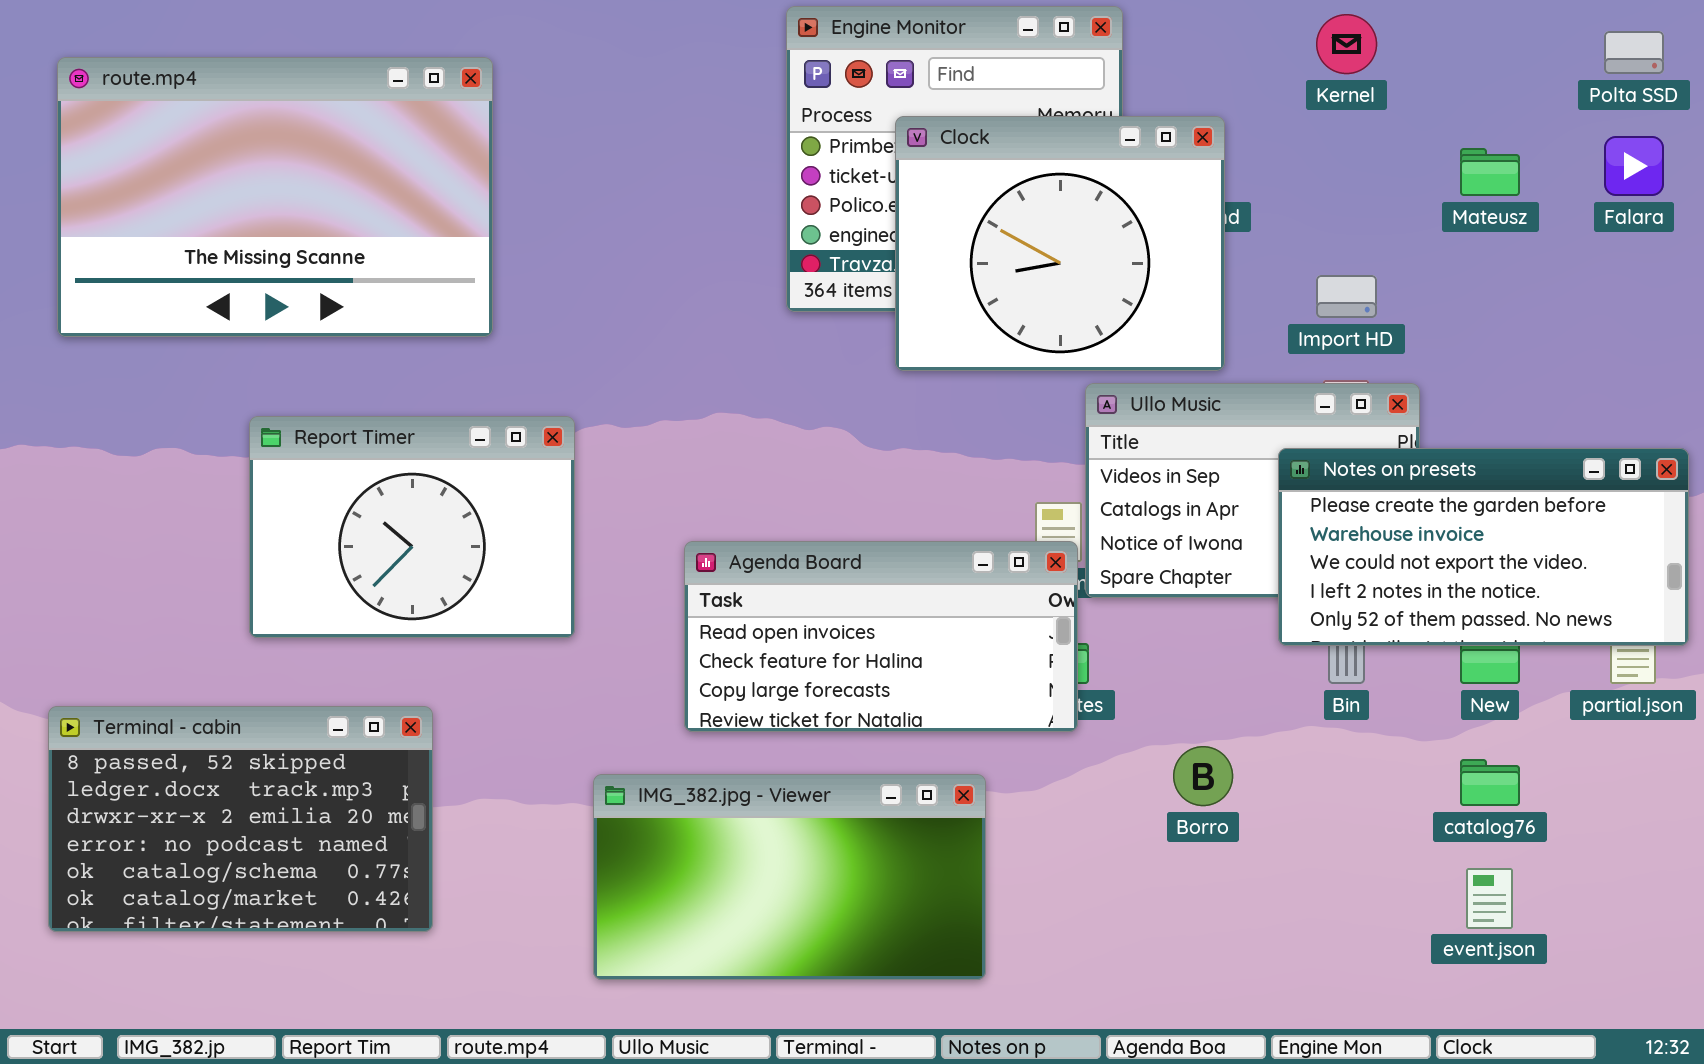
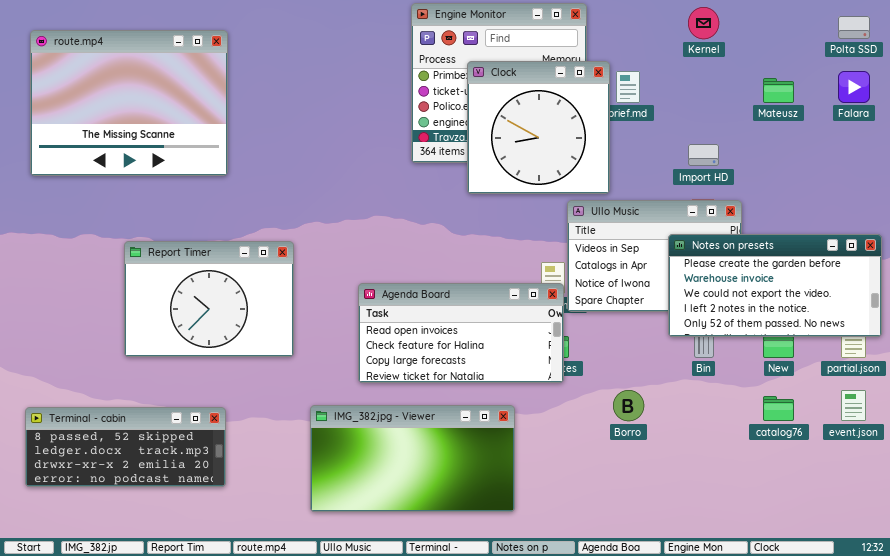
route.mp4: [57,57,493,337] -> [30,30,228,176], resized
Clock: [895,116,1225,371] -> [467,61,610,194], resized
Report Timer: [249,416,575,638] -> [124,241,294,357], moved
Terminal - cabin: [48,706,433,932] -> [25,407,226,487], resized
event.json: [1466,868,1513,929] -> [841,390,866,421], moved

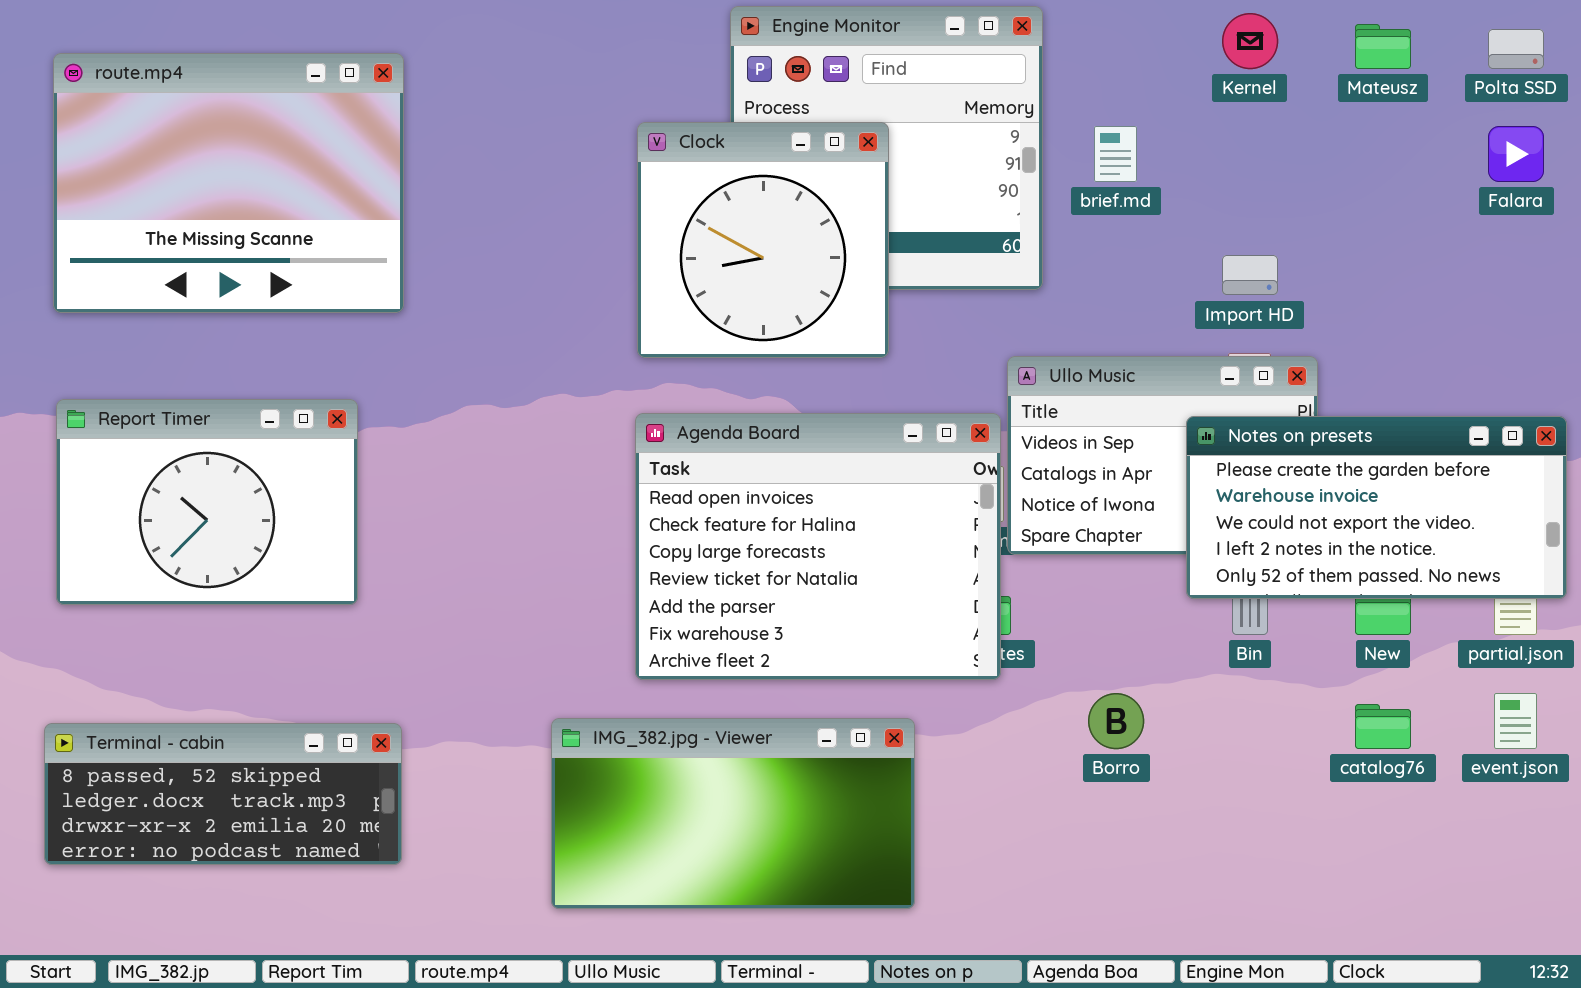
Clock: [467,61,610,194] -> [637,122,889,358], moved
Mateusz: [763,78,794,103] -> [1355,24,1411,69], moved
Report Timer: [124,241,294,357] -> [56,399,358,605], moved
Agenda Board: [358,283,564,383] -> [635,413,1001,680], resized

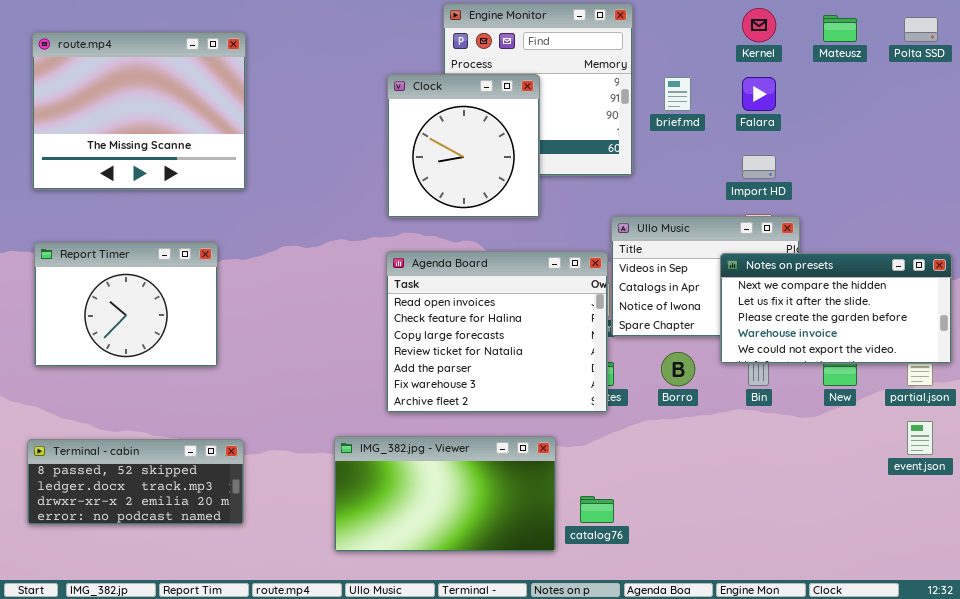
Falara: [1488,126,1544,182] -> [742,77,776,111], moved
Notes on presets: [1186,416,1567,599] -> [720,253,952,364], scrolled up 2 rows
Borro: [1088,693,1144,749] -> [661,352,695,386], moved
catalog76: [1355,704,1411,749] -> [580,496,614,523], moved

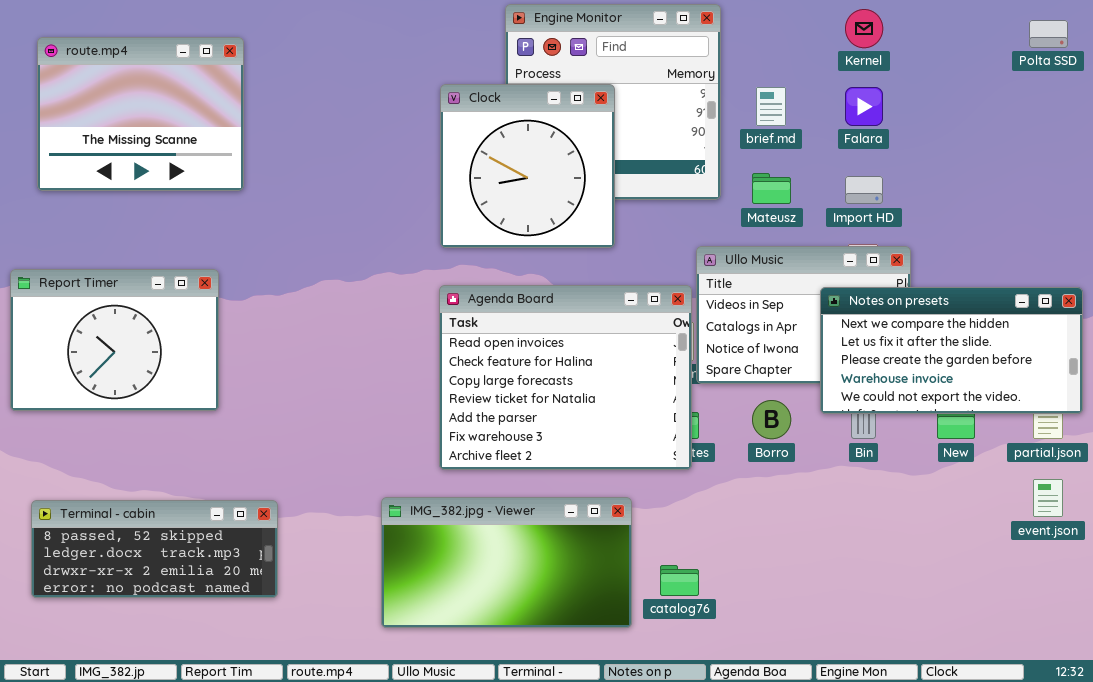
Mateusz: [823,15,857,42] -> [752,173,791,204], moved
route.mp4: [32,32,246,190] -> [37,37,244,191], resized
Report Timer: [34,242,218,367] -> [10,269,219,411], moved

